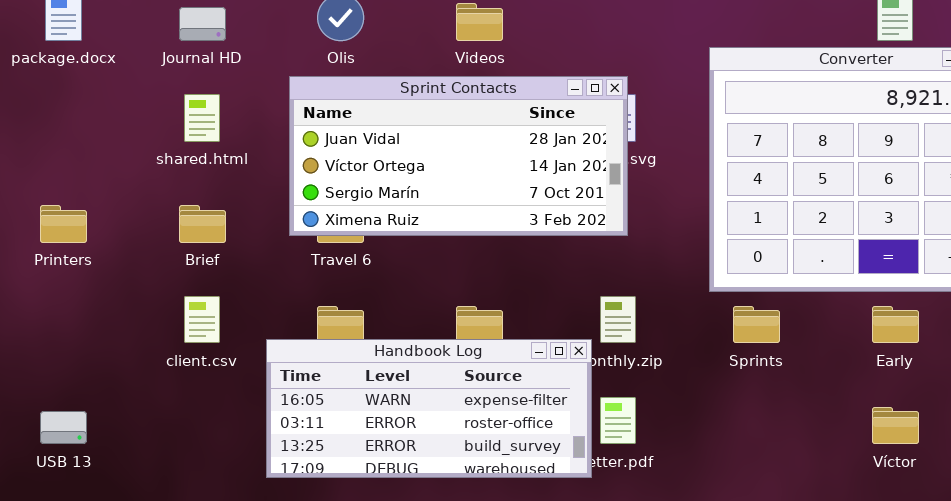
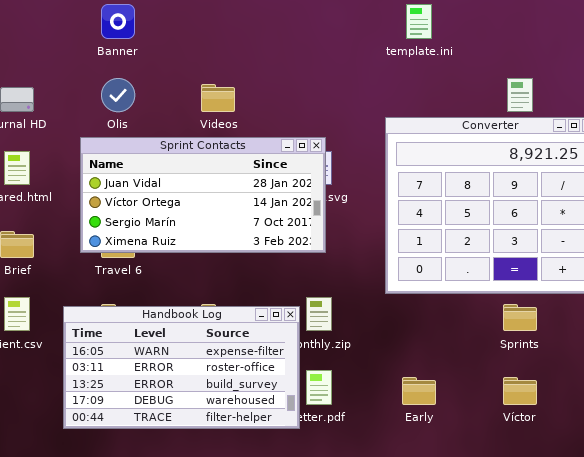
Sprints: [733,306,780,343] -> [503,304,537,331], moved
Early: [872,306,919,343] -> [402,377,436,405], moved
Handbook Log: [266,339,592,478] -> [63,306,300,429], resized

